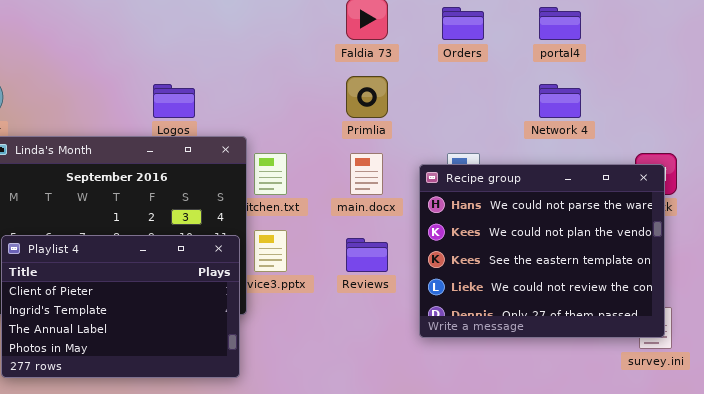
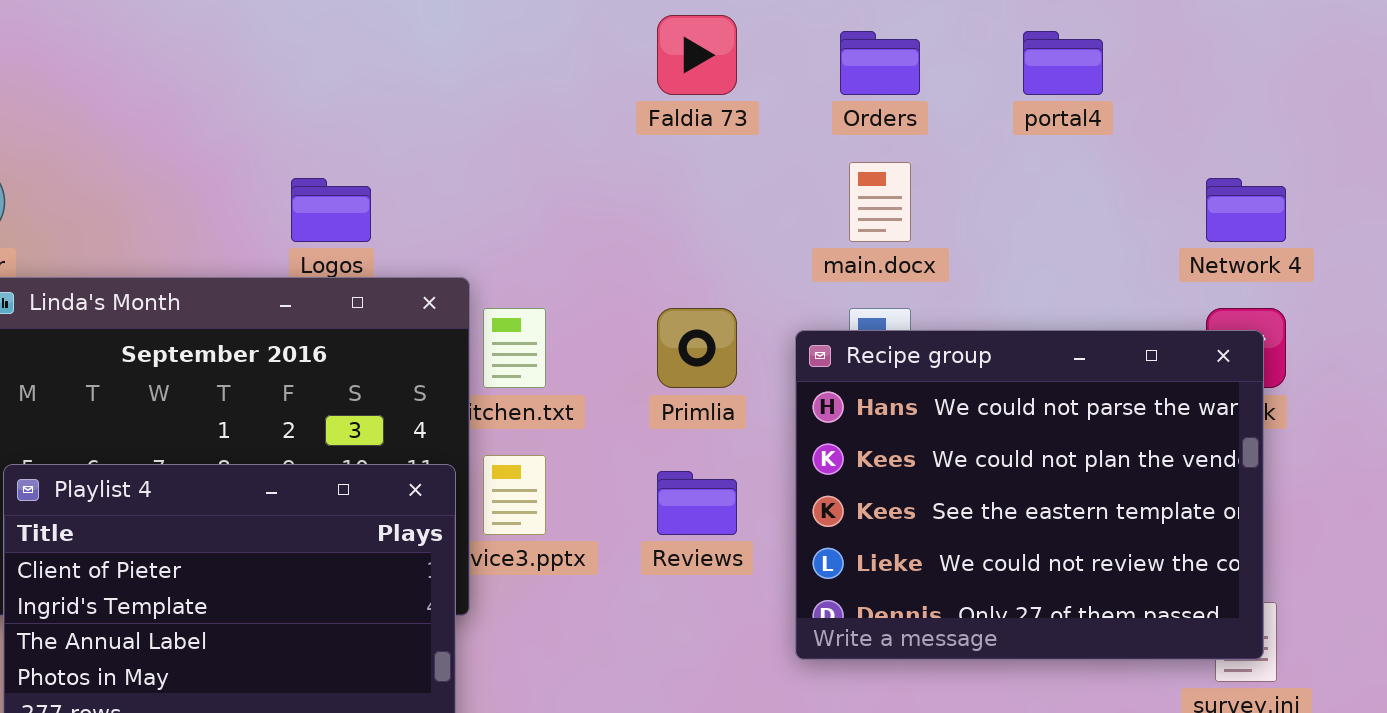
Primlia: [346,76,388,118] -> [657,308,737,388], moved
Network 4: [539,84,581,118] -> [1206,178,1286,242], moved
main.docx: [350,153,383,195] -> [849,162,911,242], moved

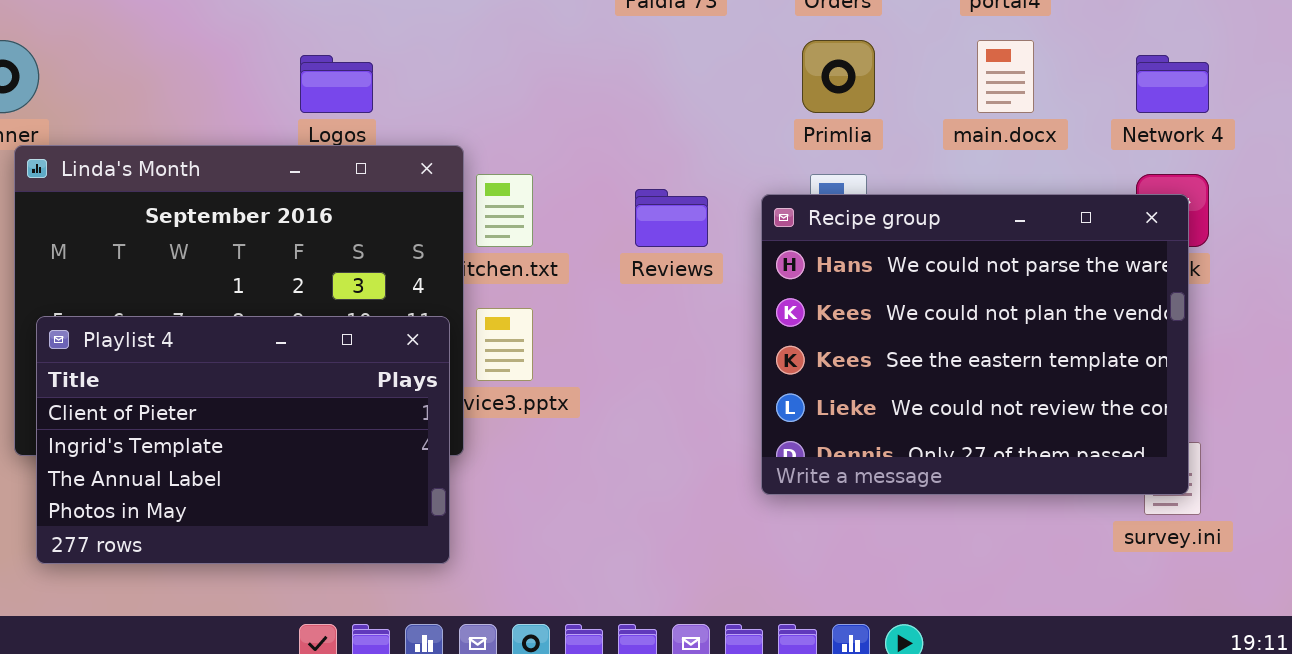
main.docx: [849,162,911,242] -> [977,40,1034,113], moved
Primlia: [657,308,737,388] -> [802,40,875,113], moved
Reviews: [657,471,737,535] -> [635,189,708,247], moved

